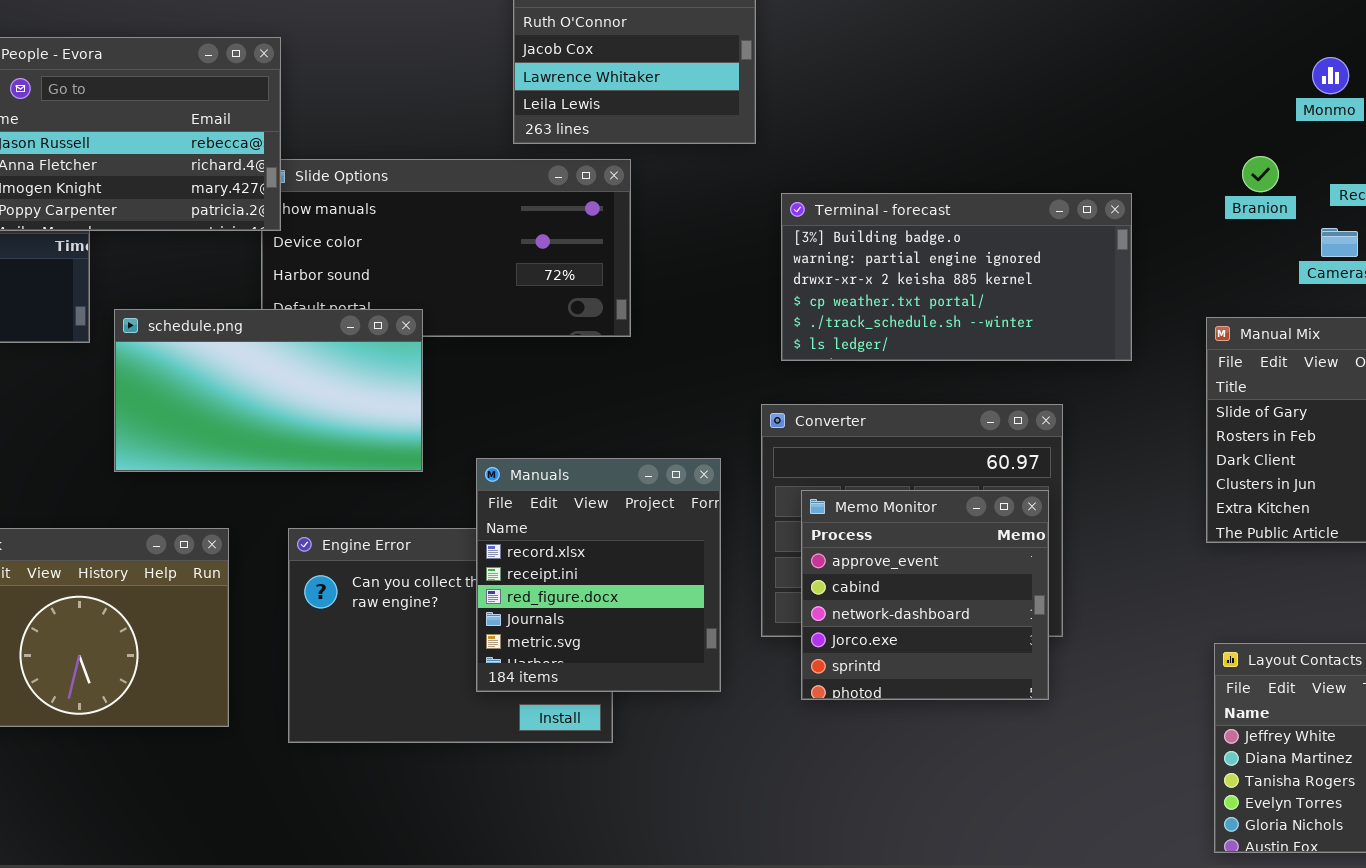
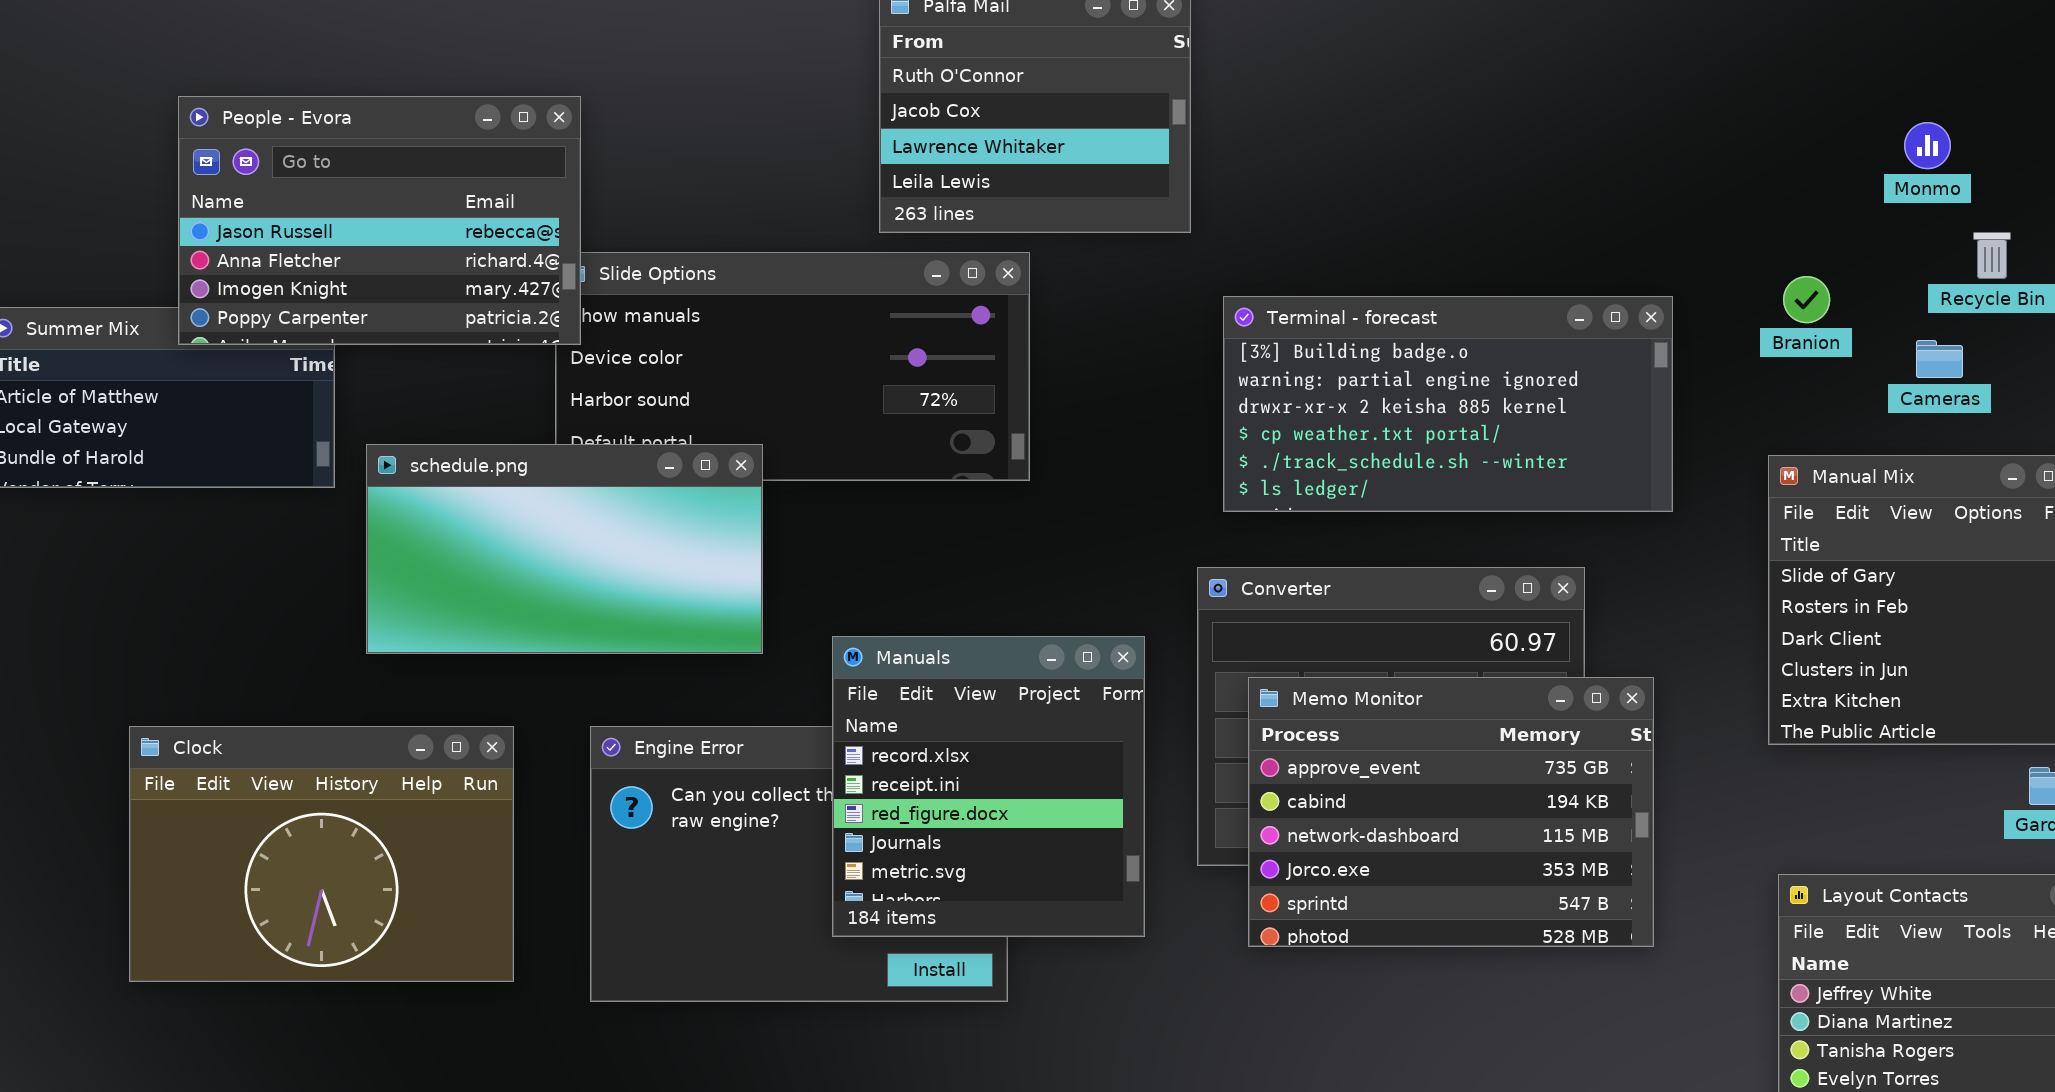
Branion: [1242,156,1279,192] -> [1783,276,1830,323], moved
Memo Monitor: [801,490,1049,700] -> [1248,677,1654,947], resized

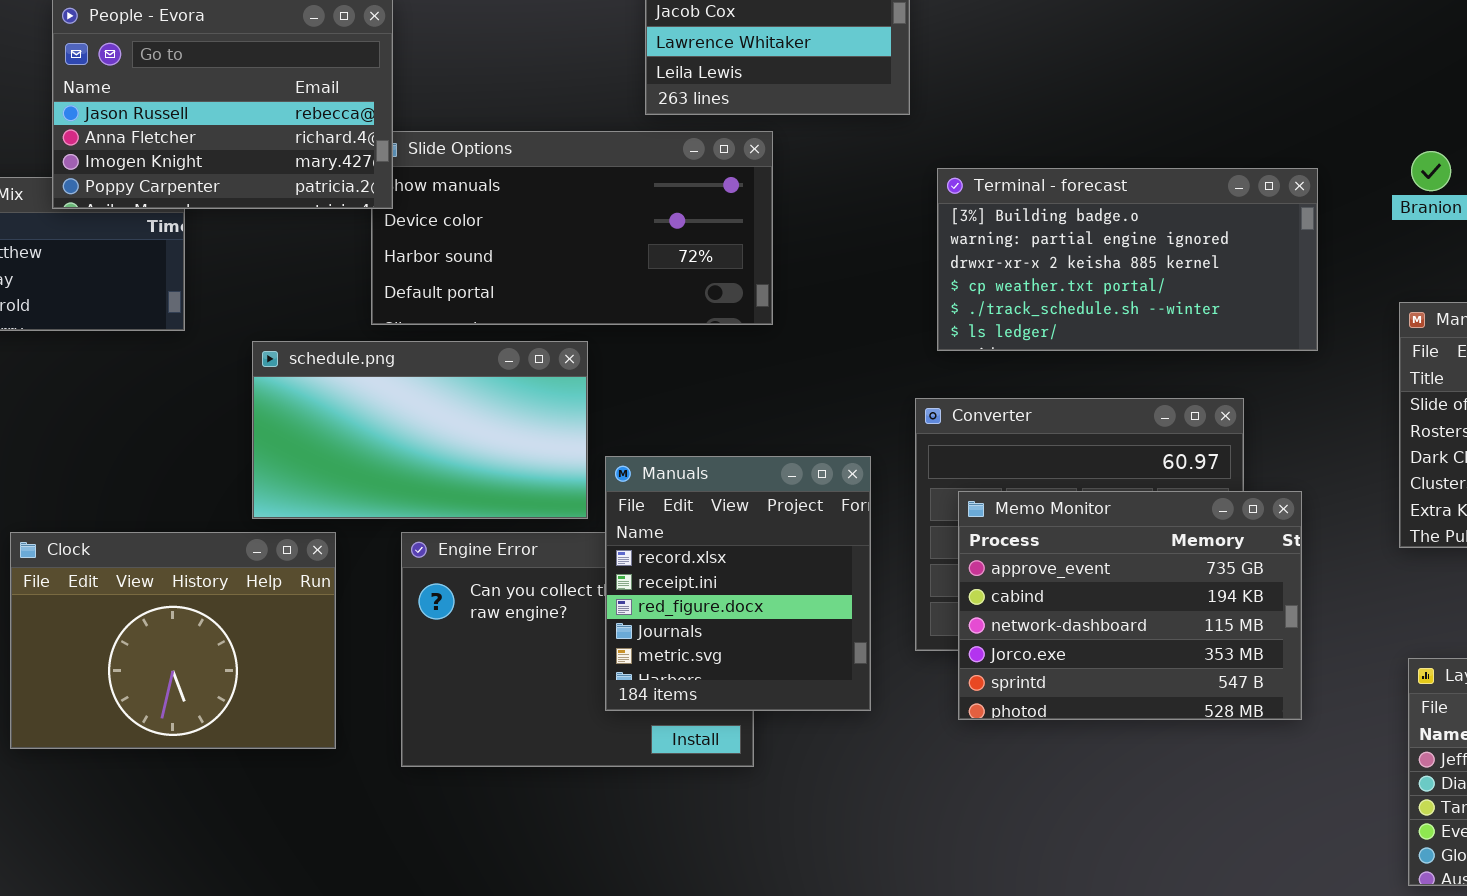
schedule.png: [366,444,763,654] -> [252,341,588,519], moved

